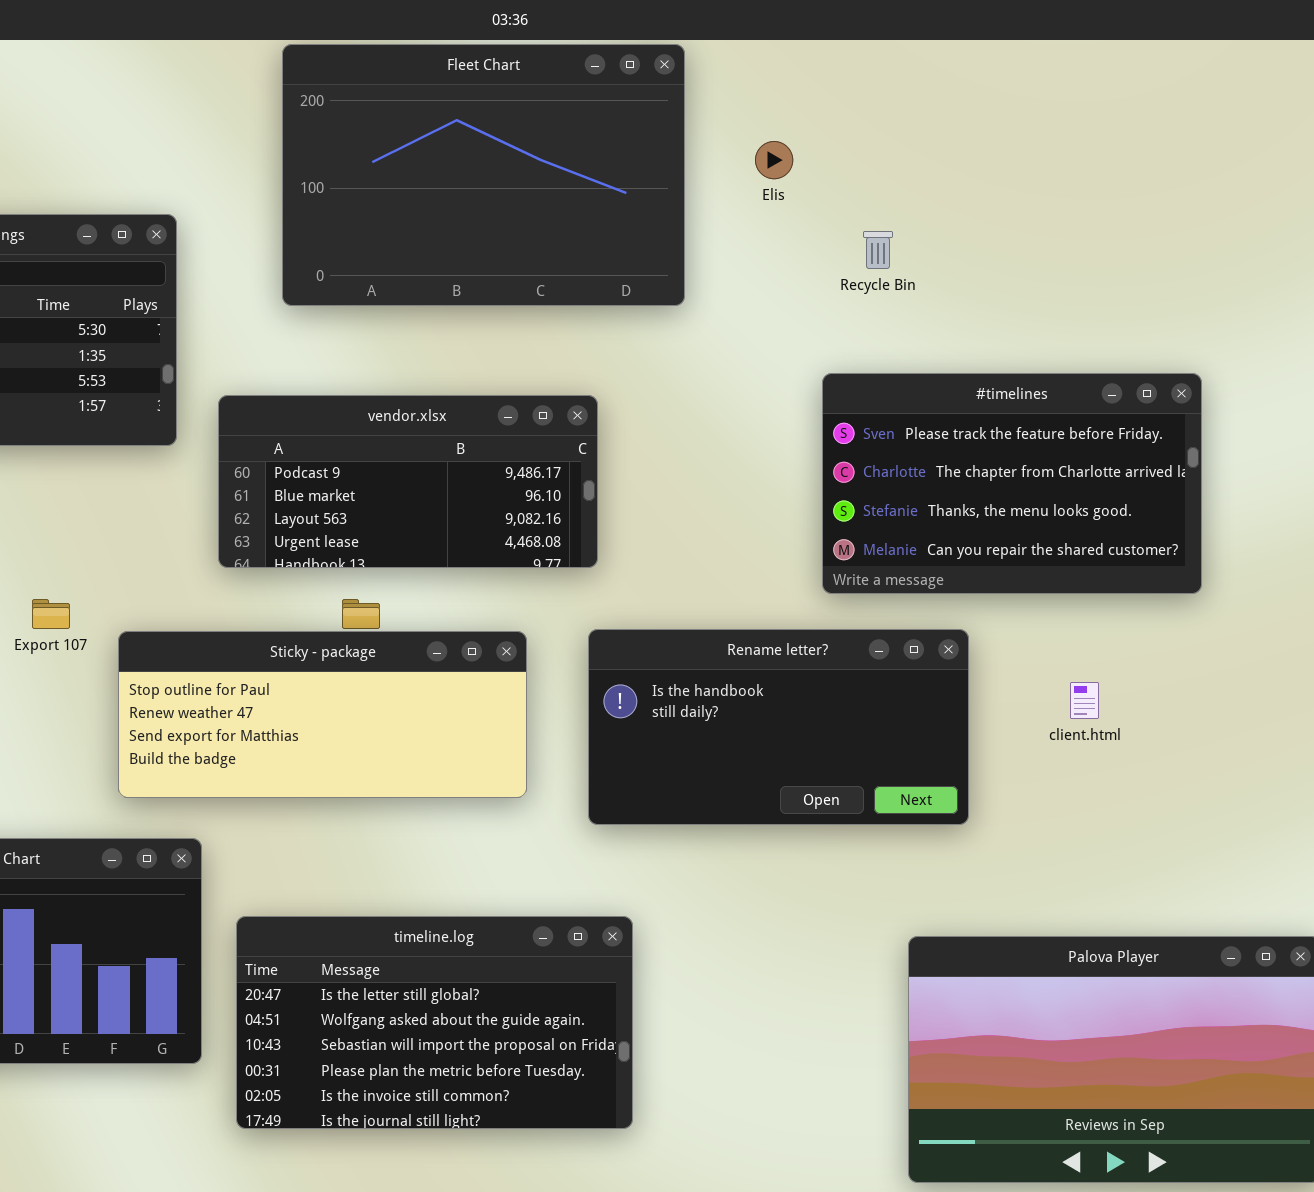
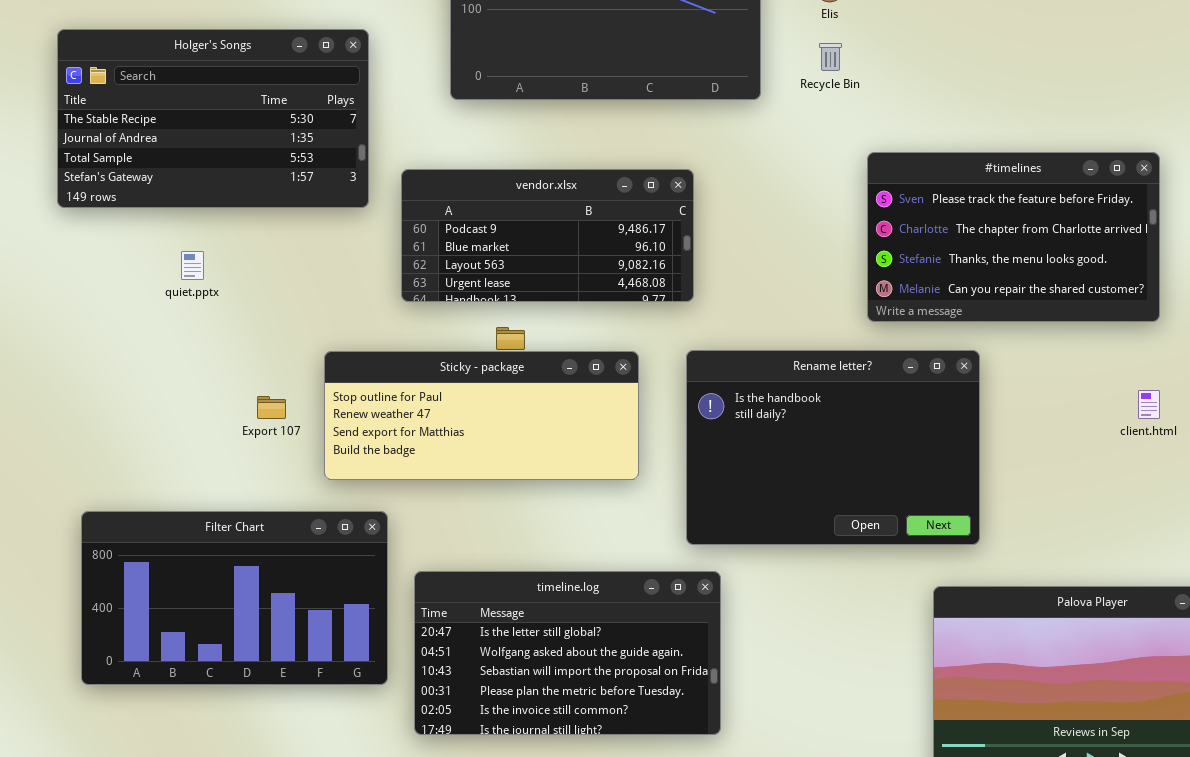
Recycle Bin: [863,231,893,269] -> [819,43,842,71], moved
Export 107: [32,599,70,629] -> [257,396,286,419], moved
Rename letter?: [588,629,969,825] -> [686,350,980,545], resized
client.html: [1070,682,1099,719] -> [1138,390,1160,419], moved

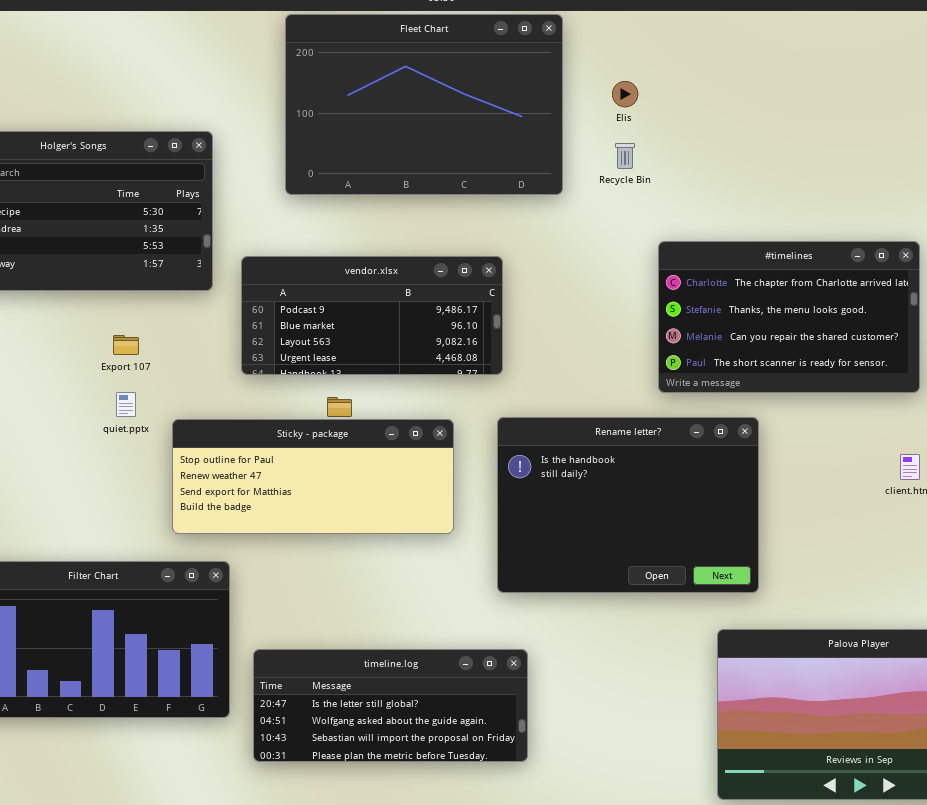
#timelines: [867,152,1160,322] -> [658,241,920,393], scrolled down 1 row
quiet.pptx: [181,251,204,280] -> [116,392,136,417], moved
Export 107: [257,396,286,419] -> [113,335,139,355], moved
timeline.log: [414,571,721,735] -> [253,649,528,762], resized

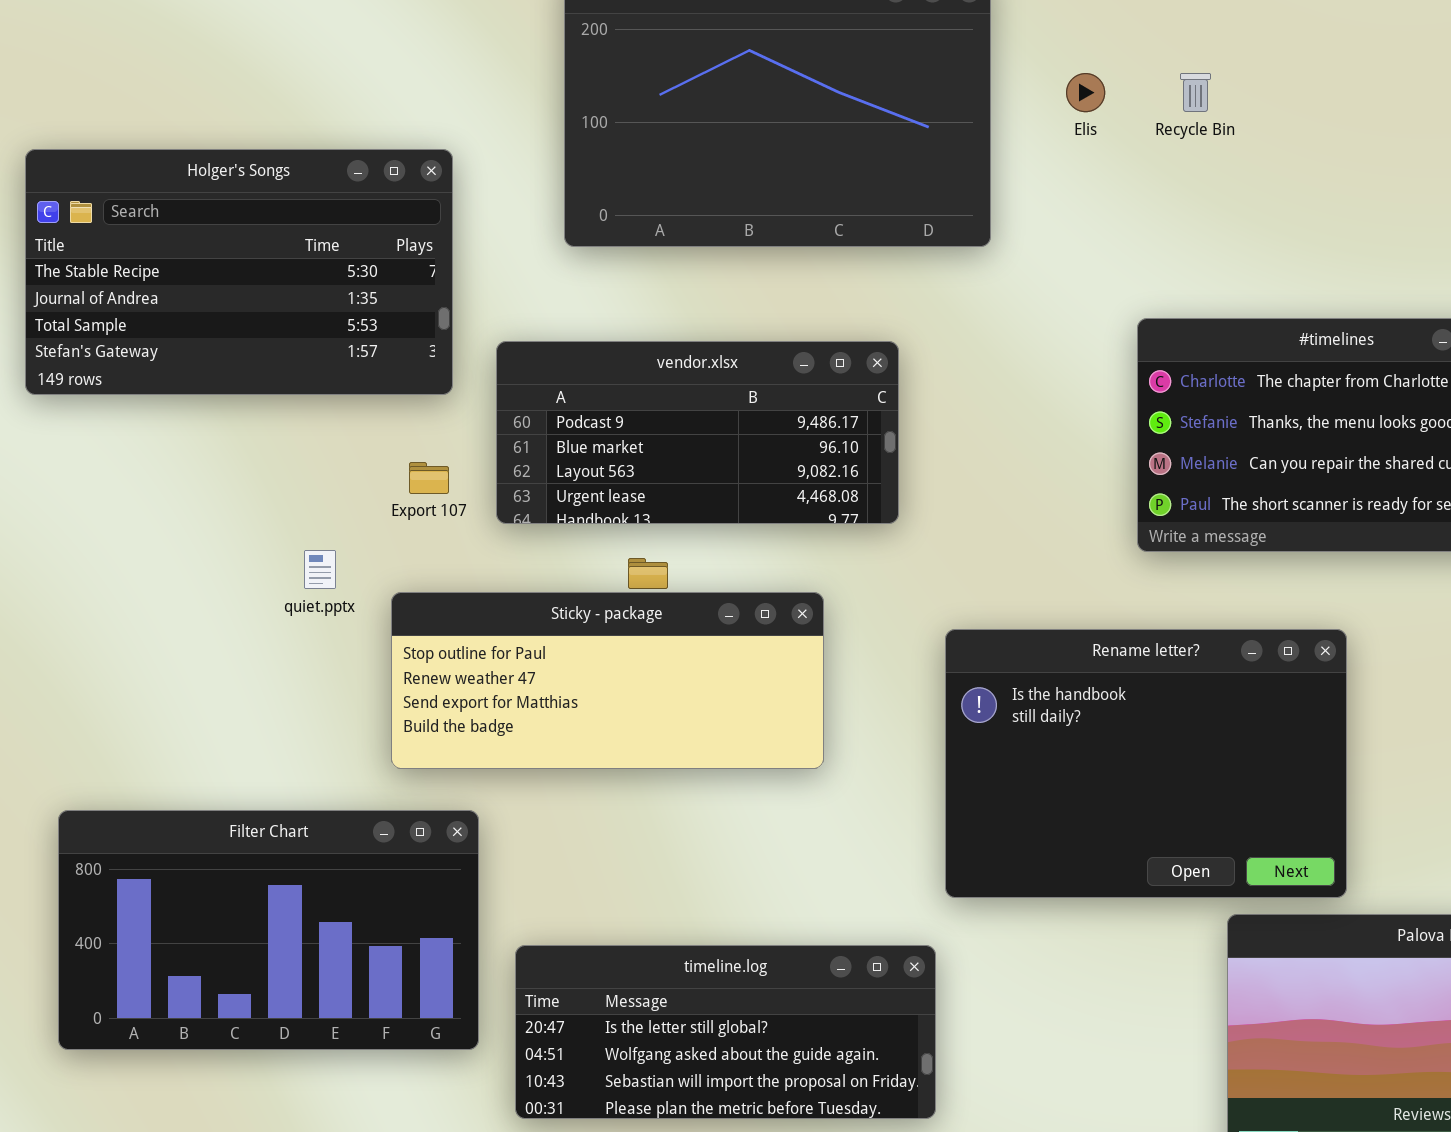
Recycle Bin: [615,143,635,169] -> [1180,73,1211,112], moved
Export 107: [113,335,139,355] -> [409,462,449,494], moved
Rename letter?: [497,417,759,593] -> [945,629,1347,898], moved

